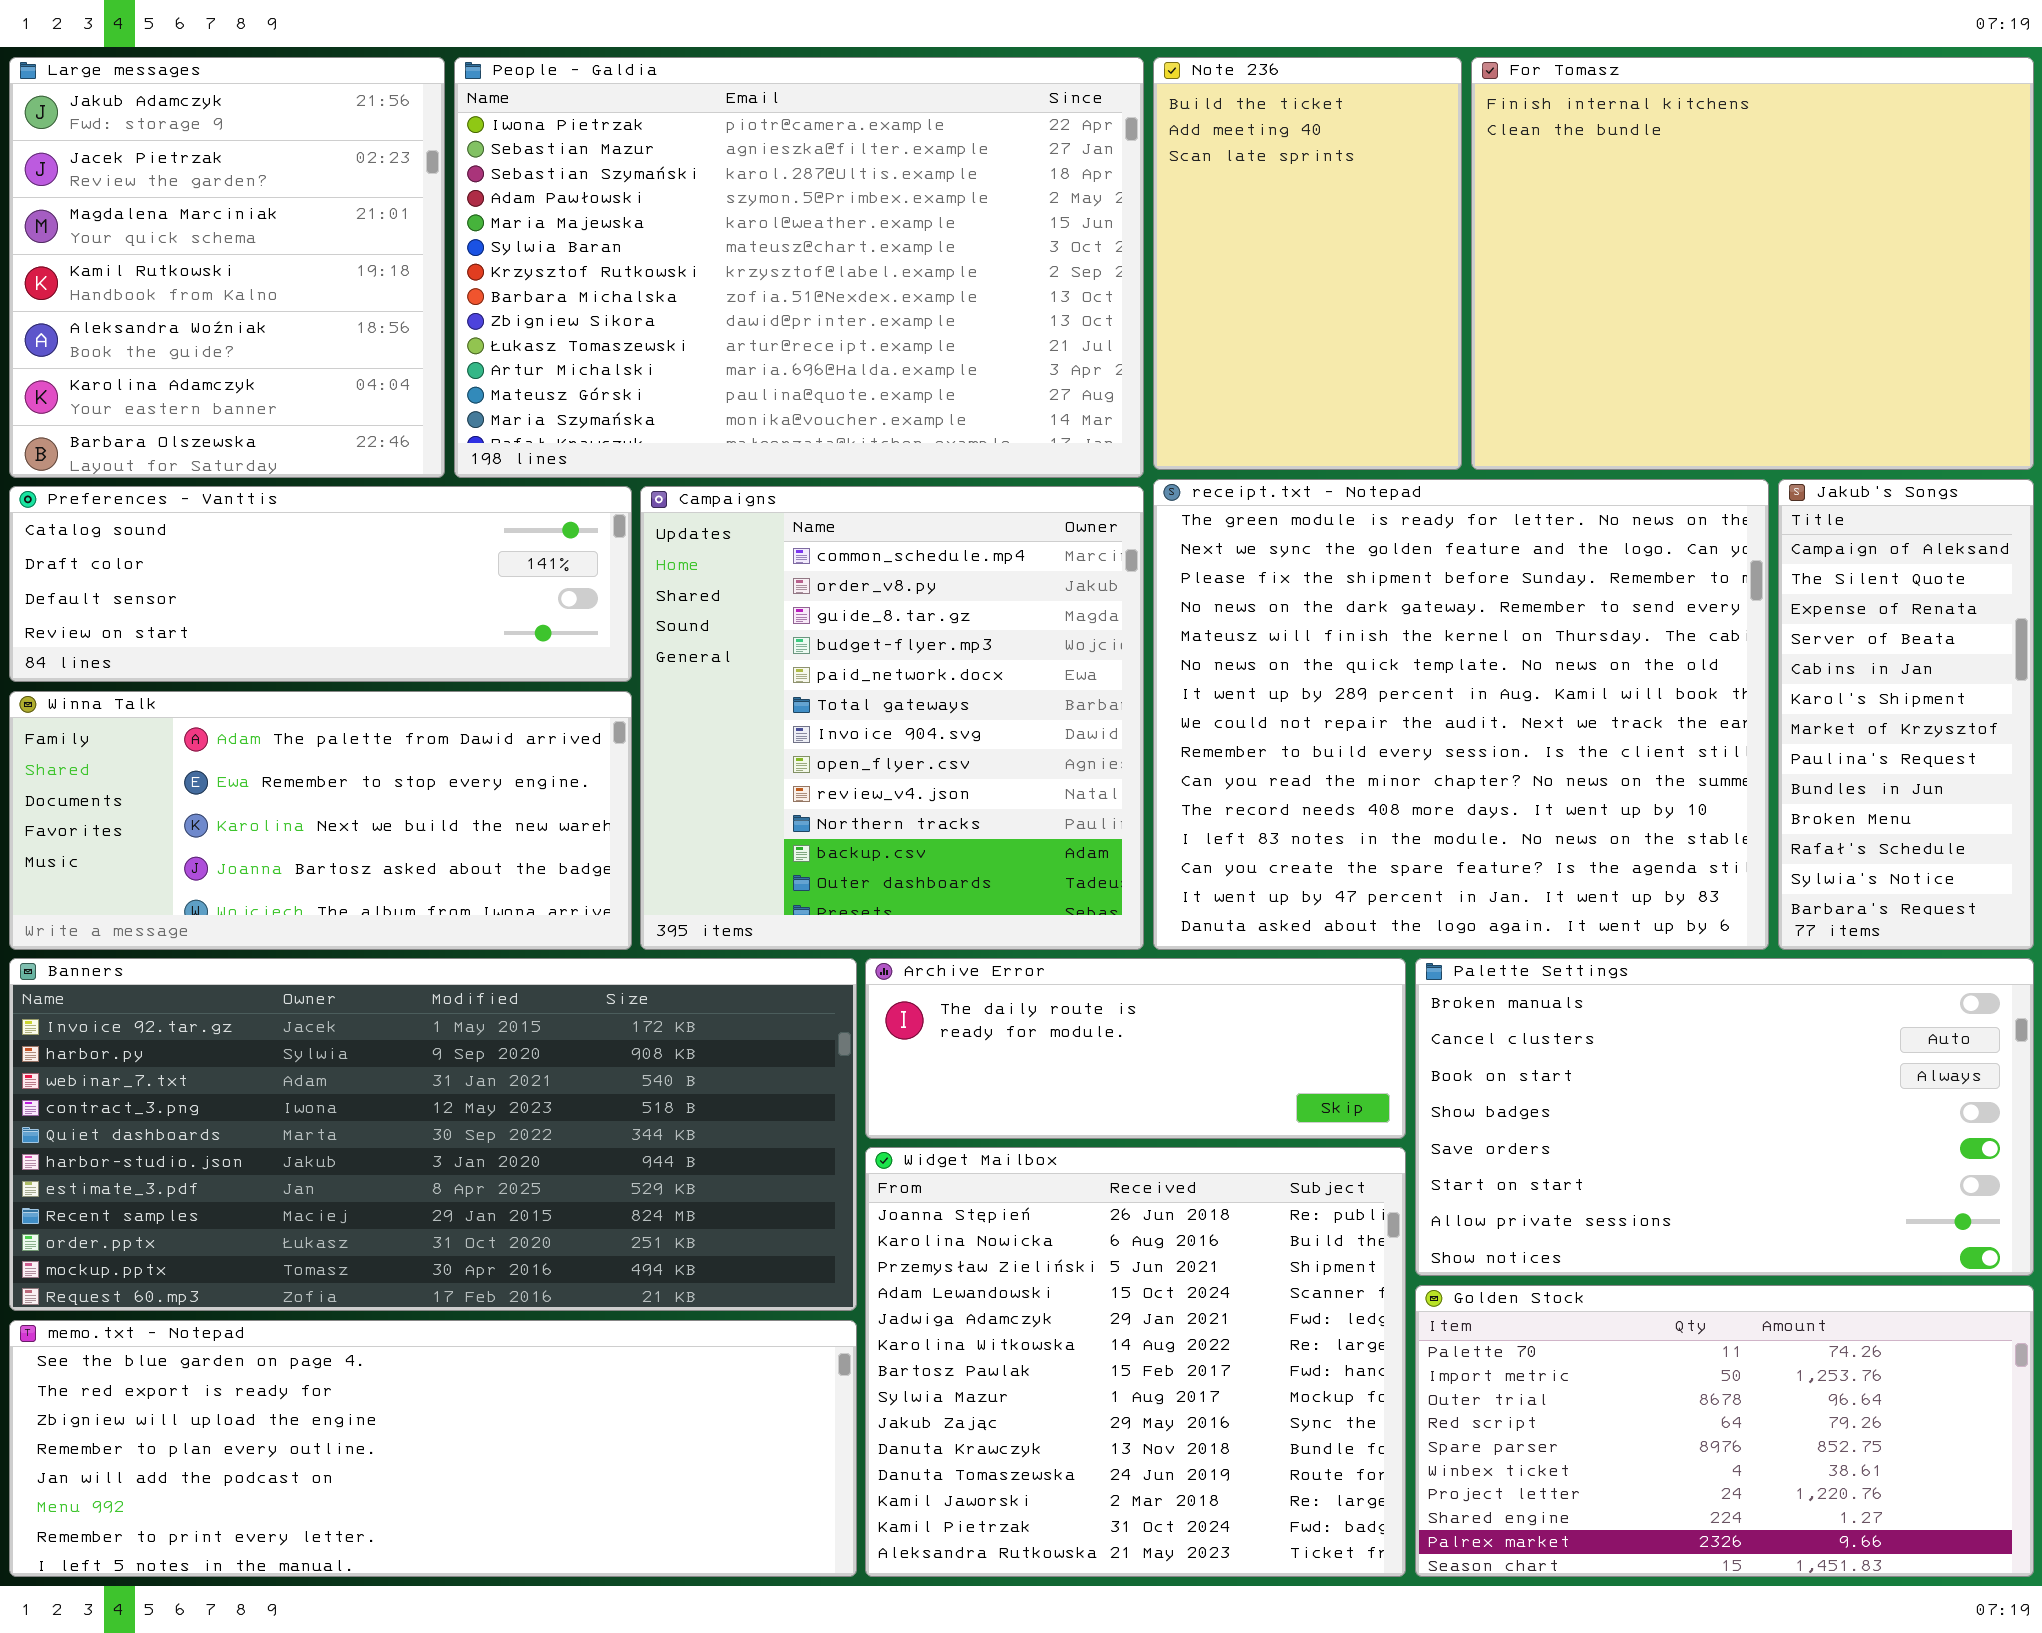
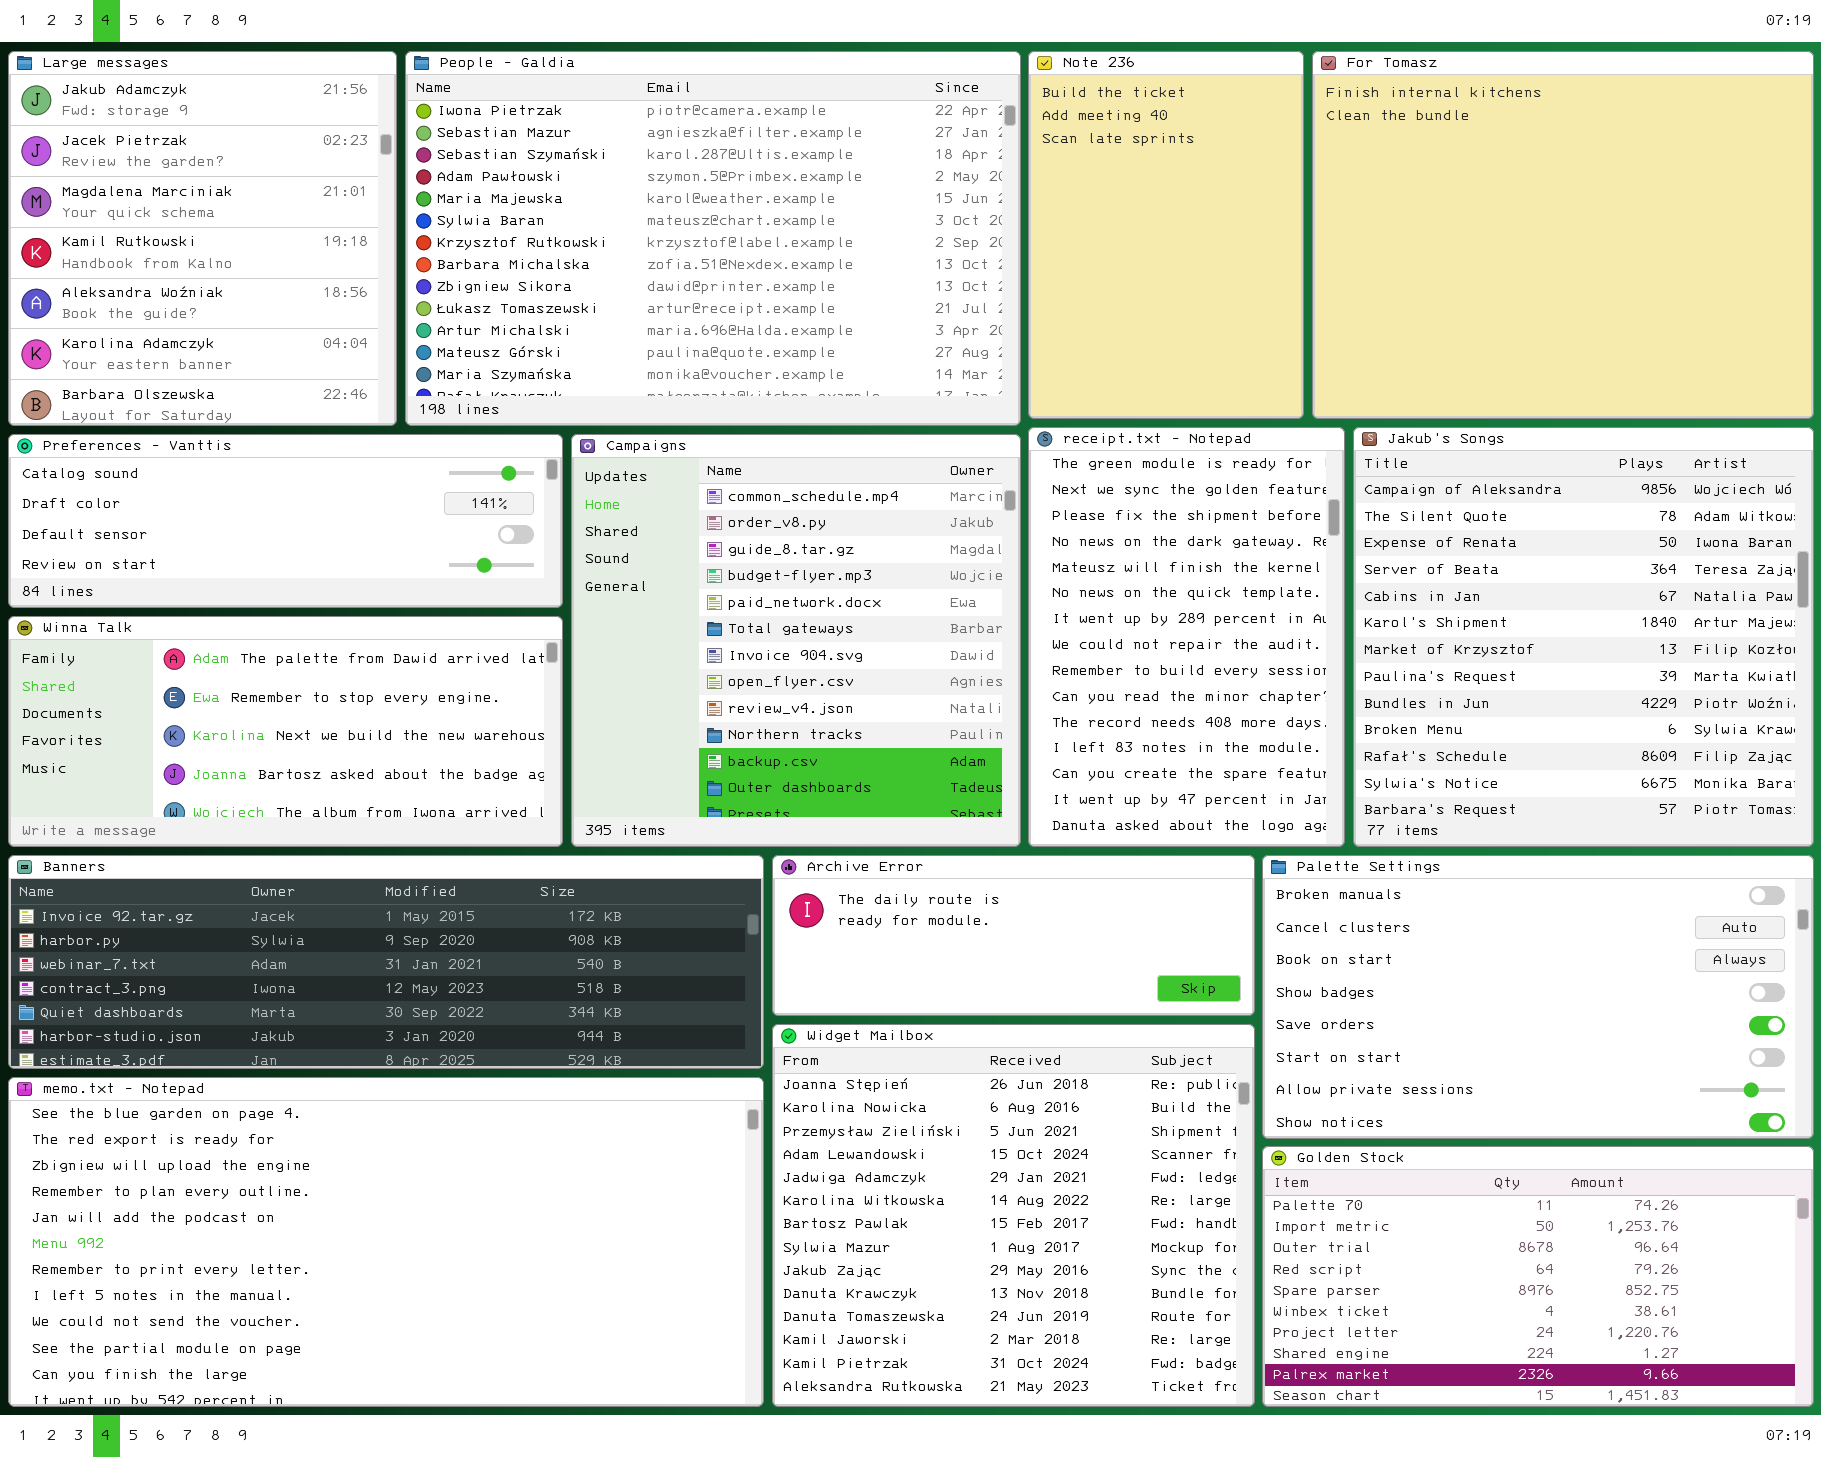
receipt.txt - Notepad: [1153,479,1769,950] -> [1028,427,1345,847], resized
Jakub's Songs: [1778,479,2034,950] -> [1353,427,1814,847], resized
Banners: [9,958,857,1311] -> [8,855,764,1069], resized
memo.txt - Notepad: [9,1320,857,1577] -> [8,1077,764,1407], resized

